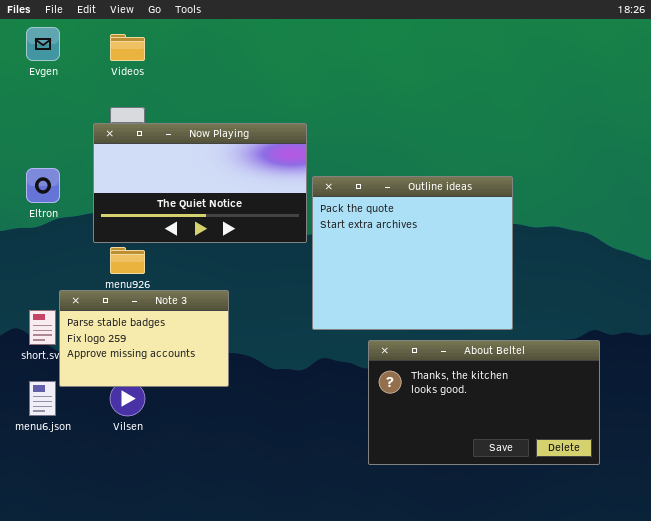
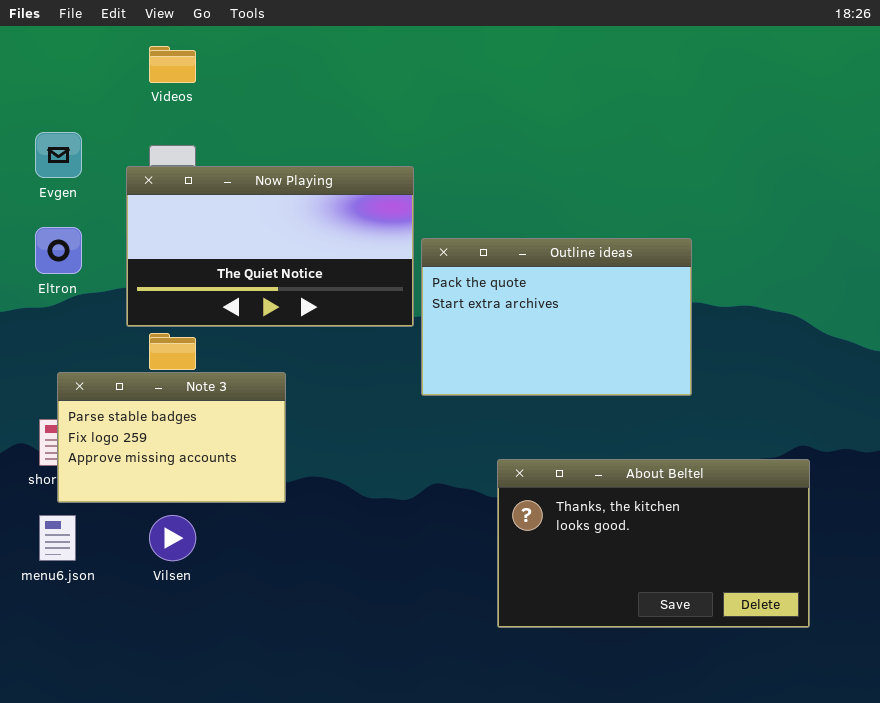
Evgen: [26,27,60,61] -> [35,132,82,178], moved
Outline ideas: [312,176,513,330] -> [421,238,692,396], resized
Note 3: [59,290,229,387] -> [57,372,286,503], moved

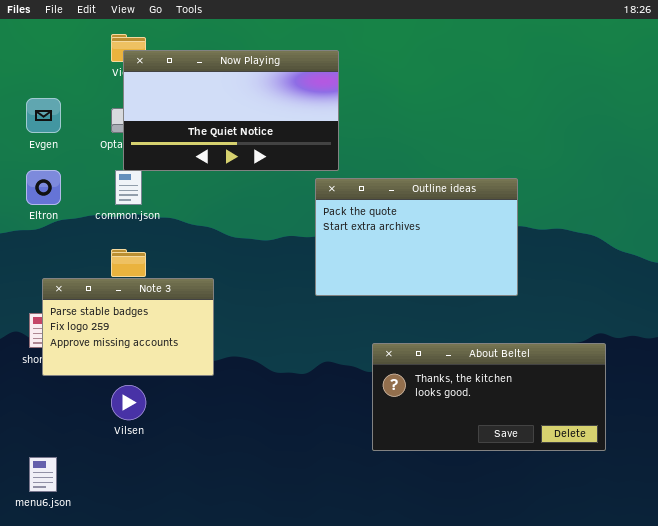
Now Playing: [126,166,414,327] -> [123,50,339,171], moved
About Beltel: [497,459,810,628] -> [372,343,606,451], resized
menu6.json: [39,515,76,561] -> [29,457,57,492], moved

